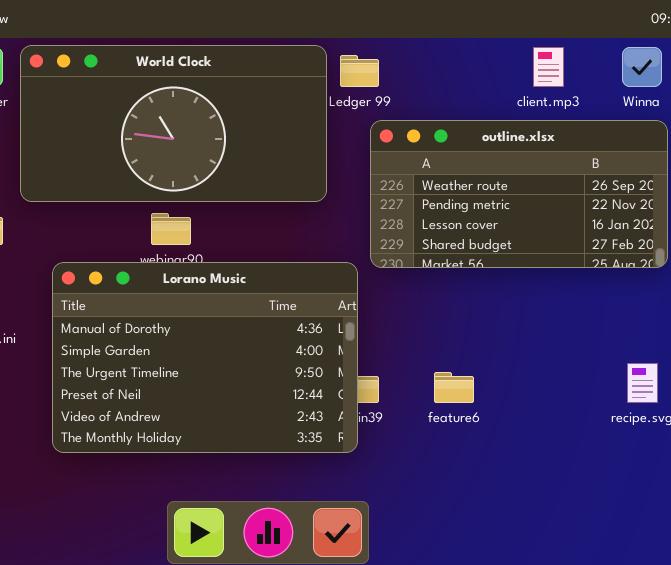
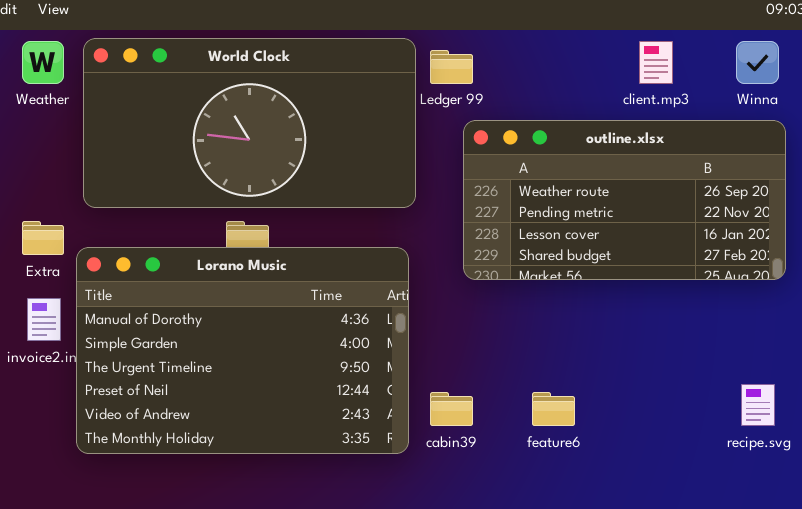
Lorano Music: [52,262,358,453] -> [76,247,409,454], moved

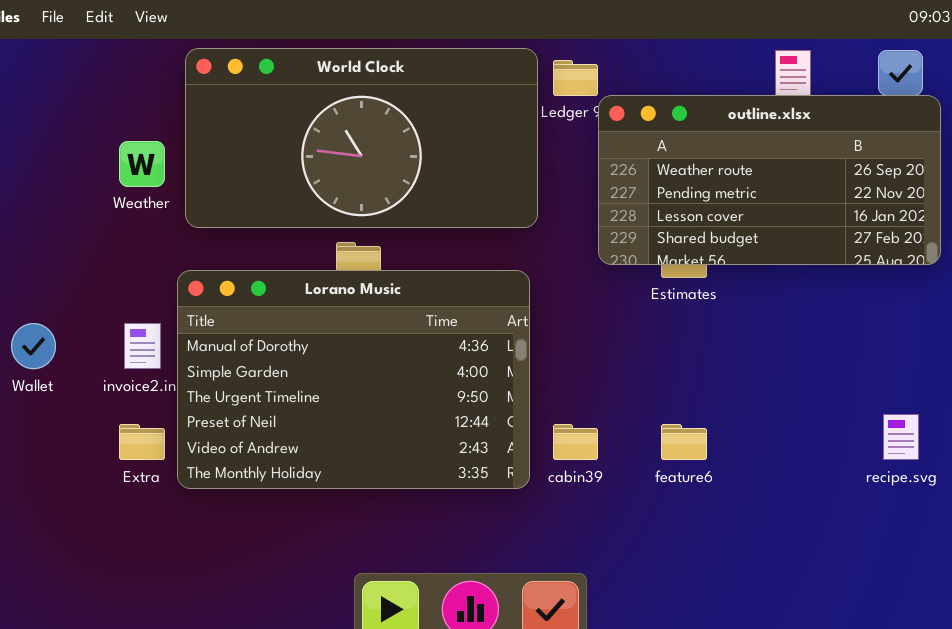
Weather: [22,41,64,84] -> [119,141,165,187], moved
outline.xlsx: [463,120,786,280] -> [598,95,941,265], moved
Extra: [22,221,64,255] -> [119,424,165,460], moved

